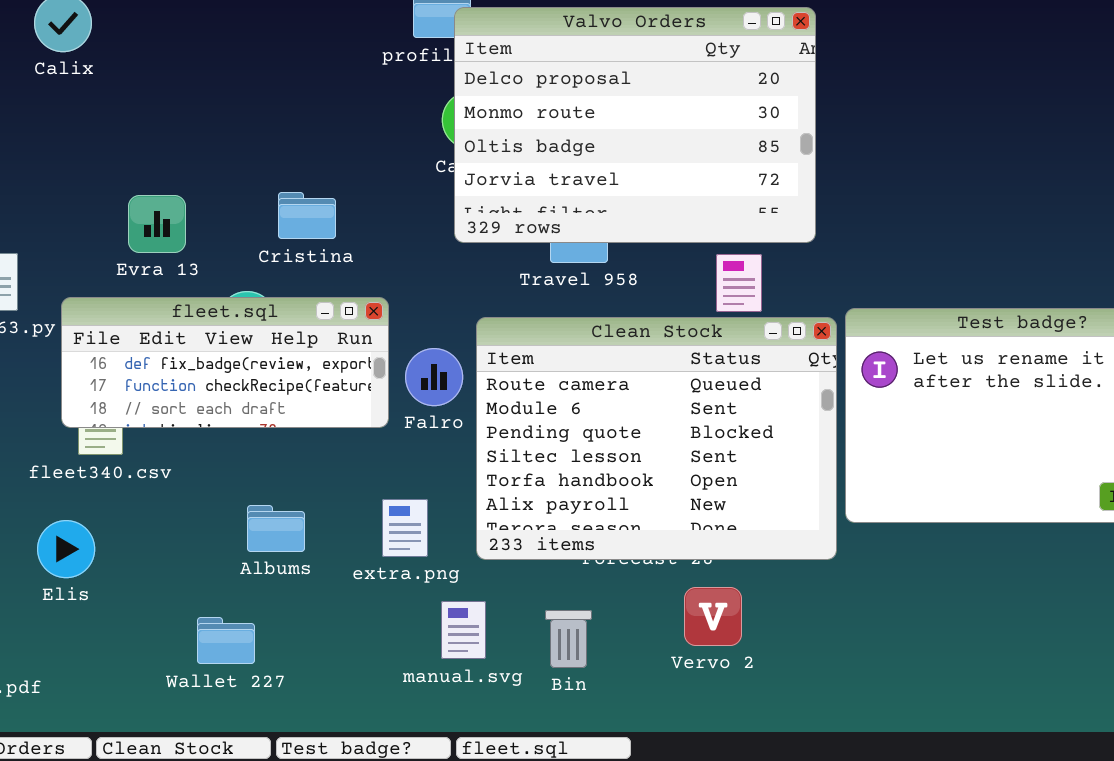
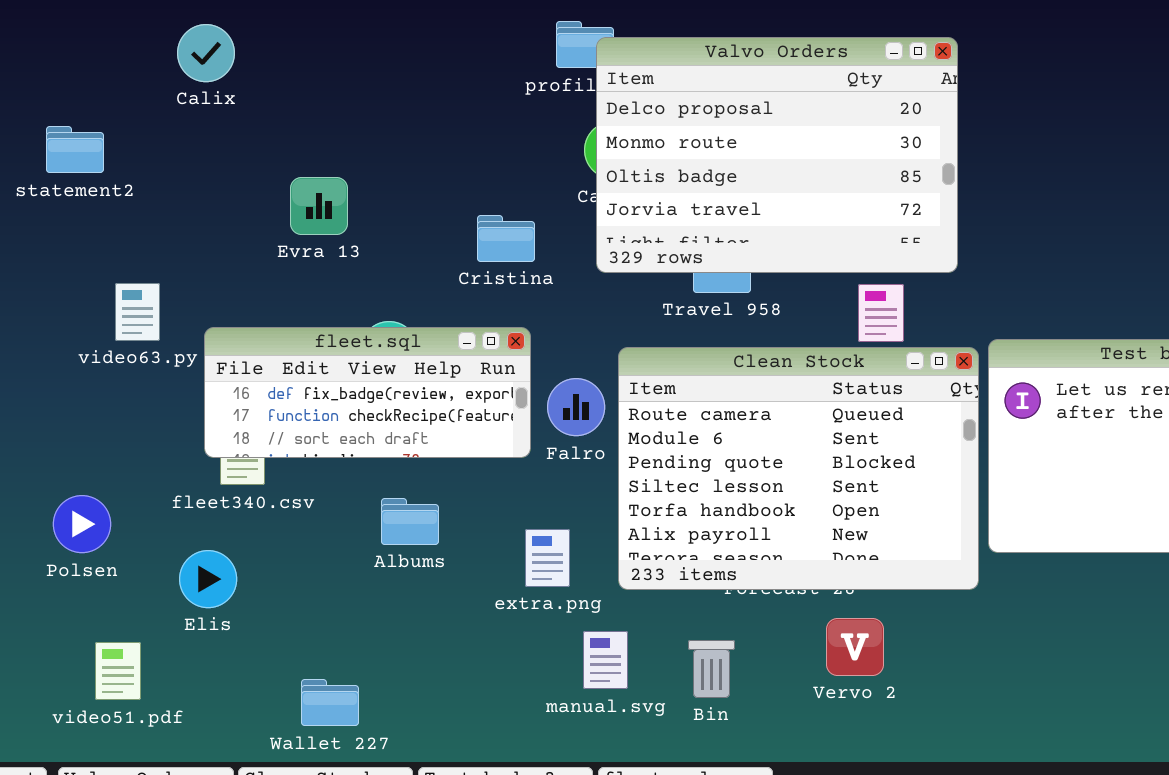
Cristina: [278,192,336,239] -> [477,215,535,262], moved
Evra 13: [128,195,186,253] -> [290,177,348,235], moved
Albums: [247,505,305,552] -> [381,498,439,545], moved
Wallet 227: [197,617,255,664] -> [301,679,359,726], moved

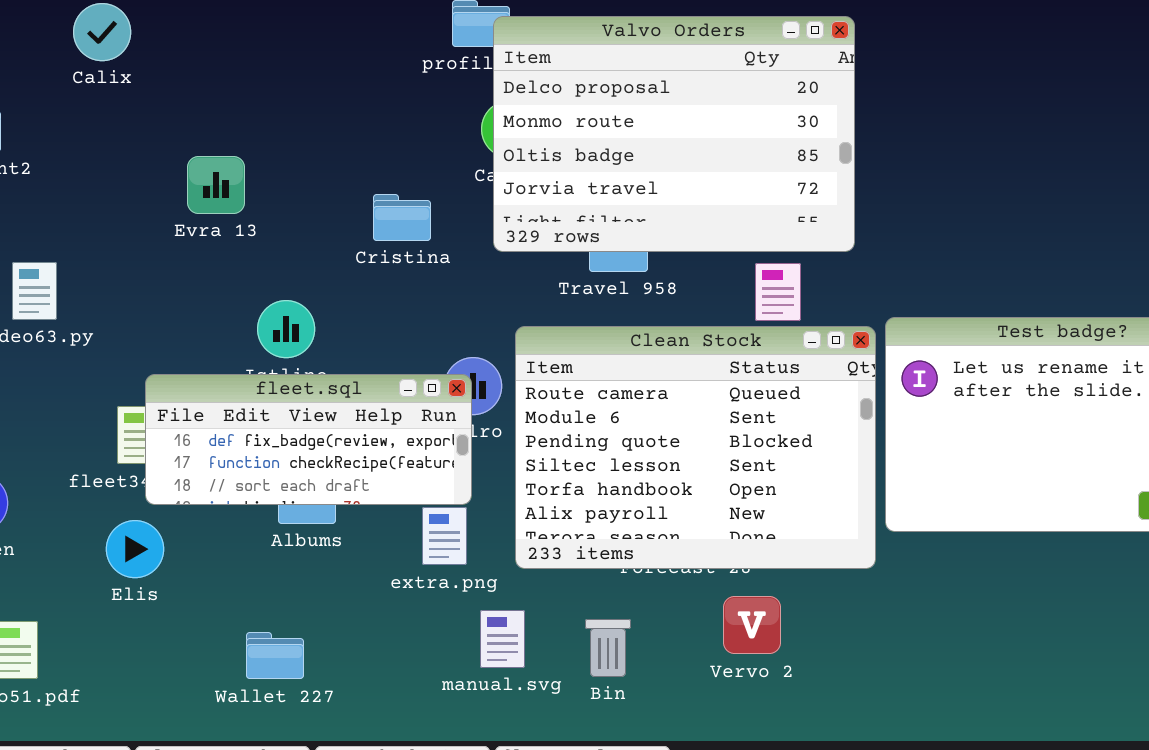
fleet.sql: [204,327,531,458] -> [145,374,472,505], moved
Elis: [179,550,237,608] -> [106,520,164,578], moved
Wallet 227: [301,679,359,726] -> [246,632,304,679], moved

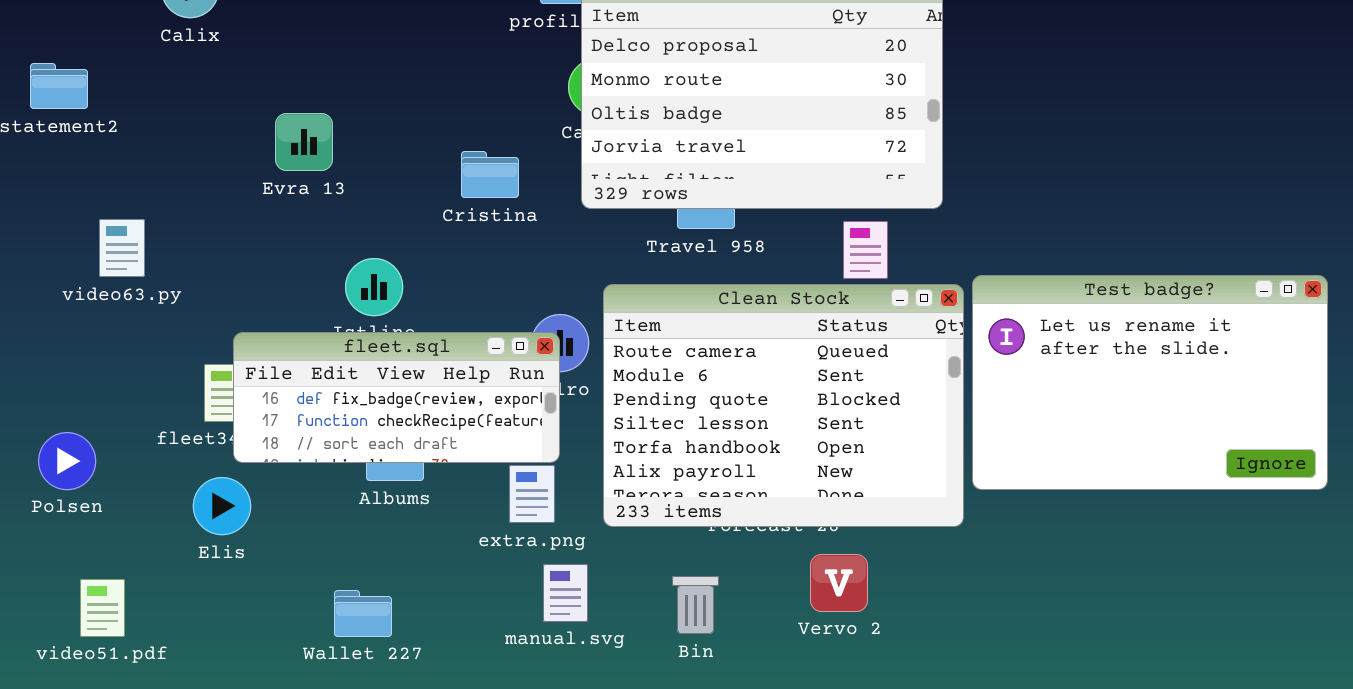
manual.svg: [480,610,525,668] -> [543,564,588,622], moved

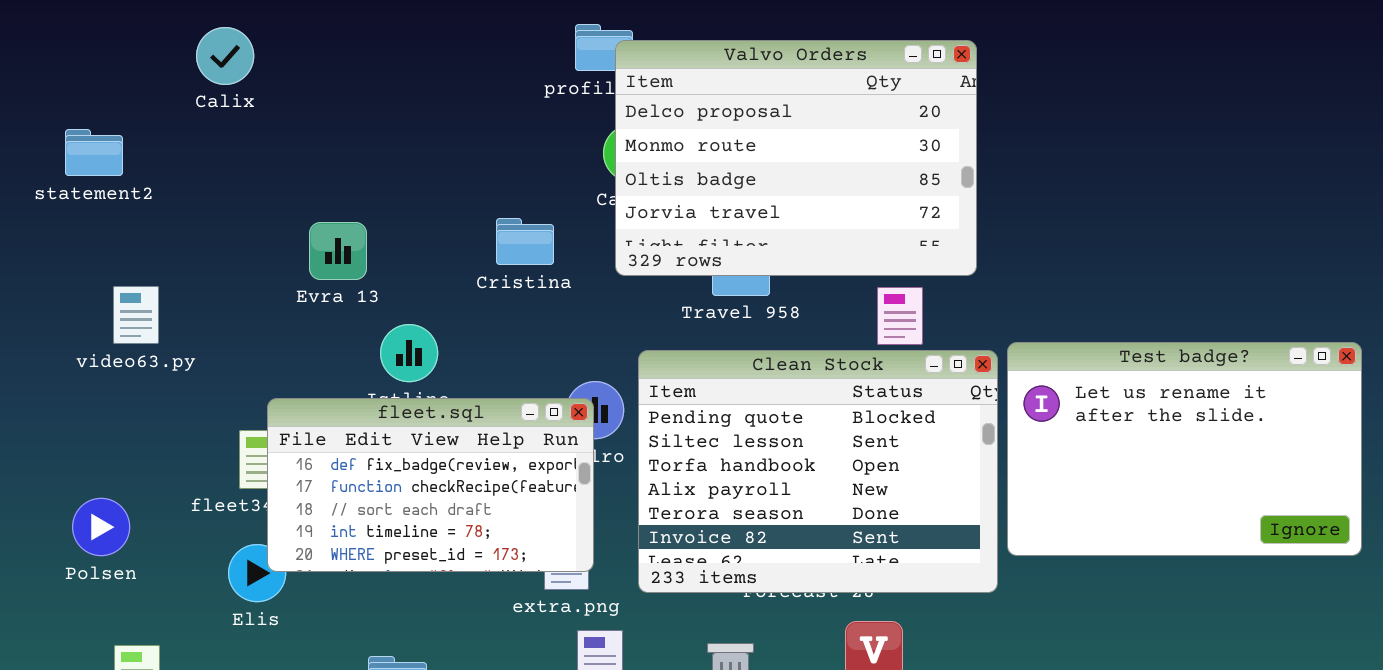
Evra 13: [275,113,333,171] -> [309,222,367,280], moved
video63.py: [99,219,145,277] -> [113,286,159,344], moved
Clean Stock: [603,284,964,527] -> [638,350,998,593], scrolled down 2 rows
fleet.sql: [233,332,560,463] -> [267,398,594,572], resized

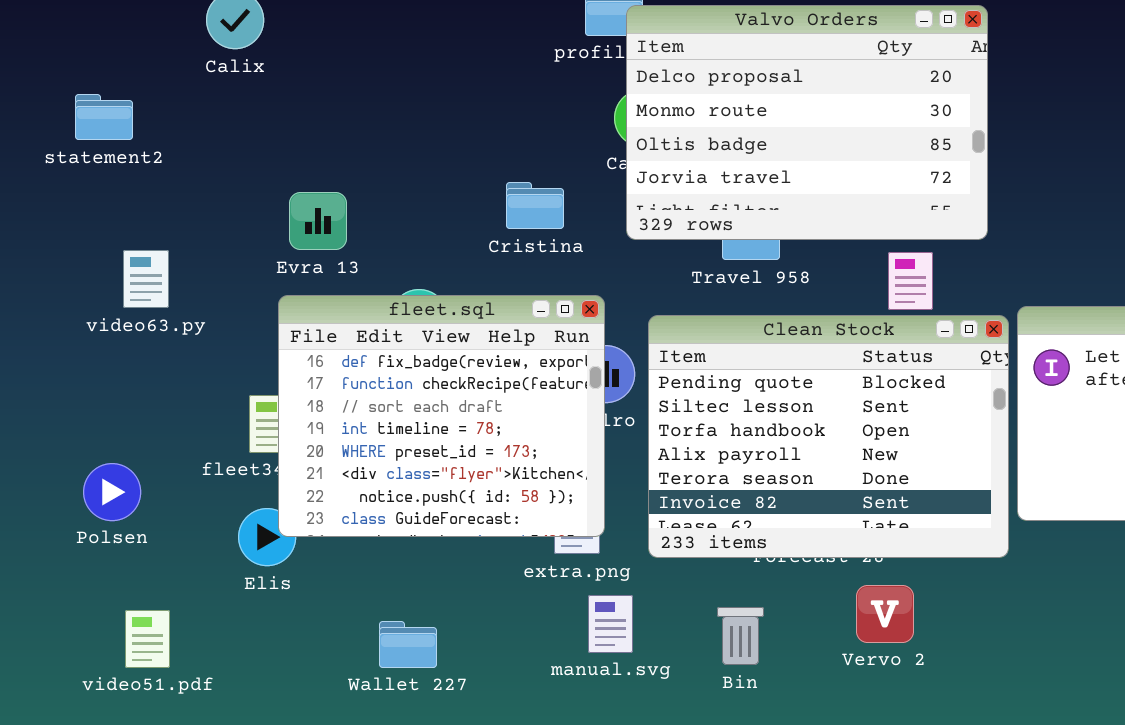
Evra 13: [309,222,367,280] -> [289,192,347,250], moved
fleet.sql: [267,398,594,572] -> [278,295,605,537], resized

